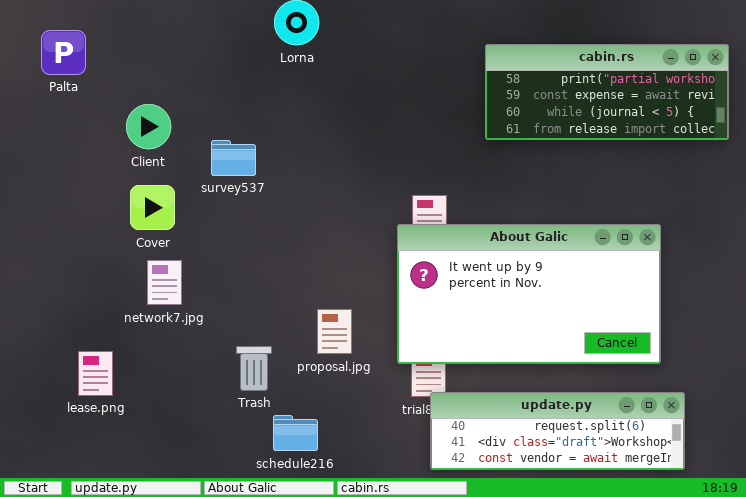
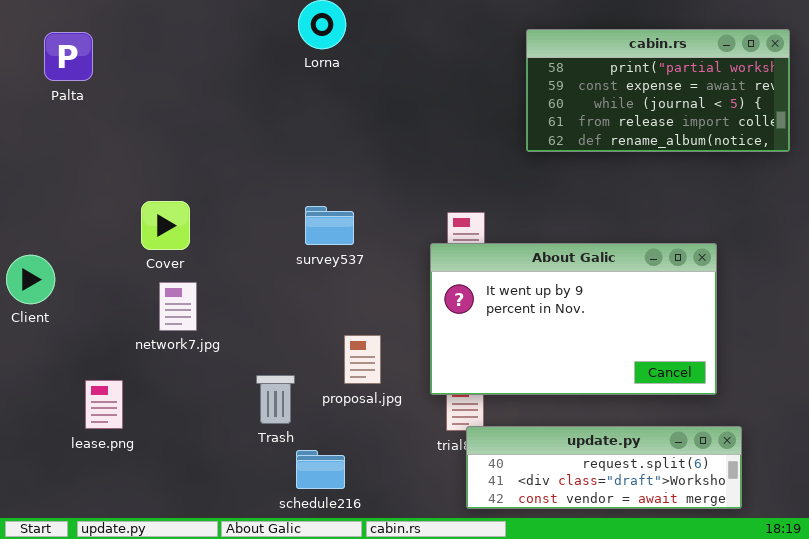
cabin.rs: [485,44,729,140] -> [526,29,790,152], resized
Client: [126,104,171,149] -> [6,255,55,304], moved
survey537: [211,140,256,176] -> [305,206,354,245], moved

